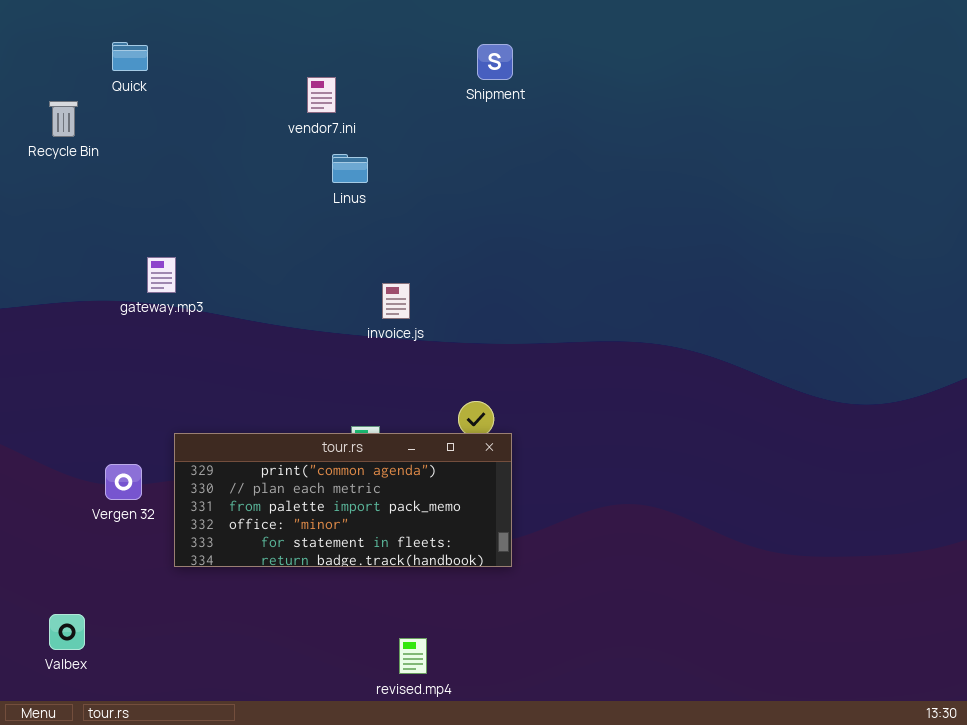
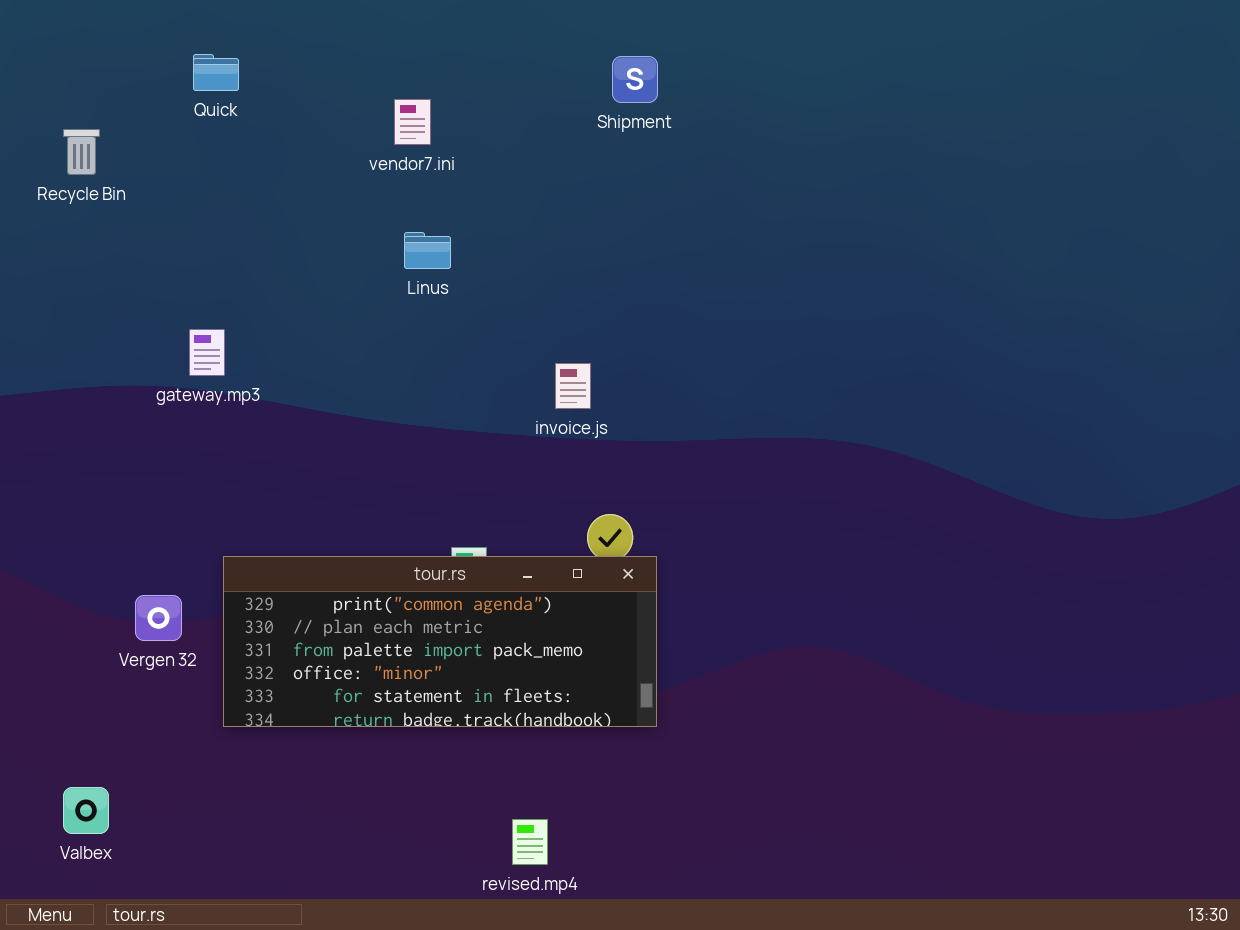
Quick: [112,42,148,71] -> [193,54,239,91], moved
Linus: [332,154,368,183] -> [404,232,451,269], moved
invoice.js: [382,283,410,319] -> [555,363,591,409], moved

